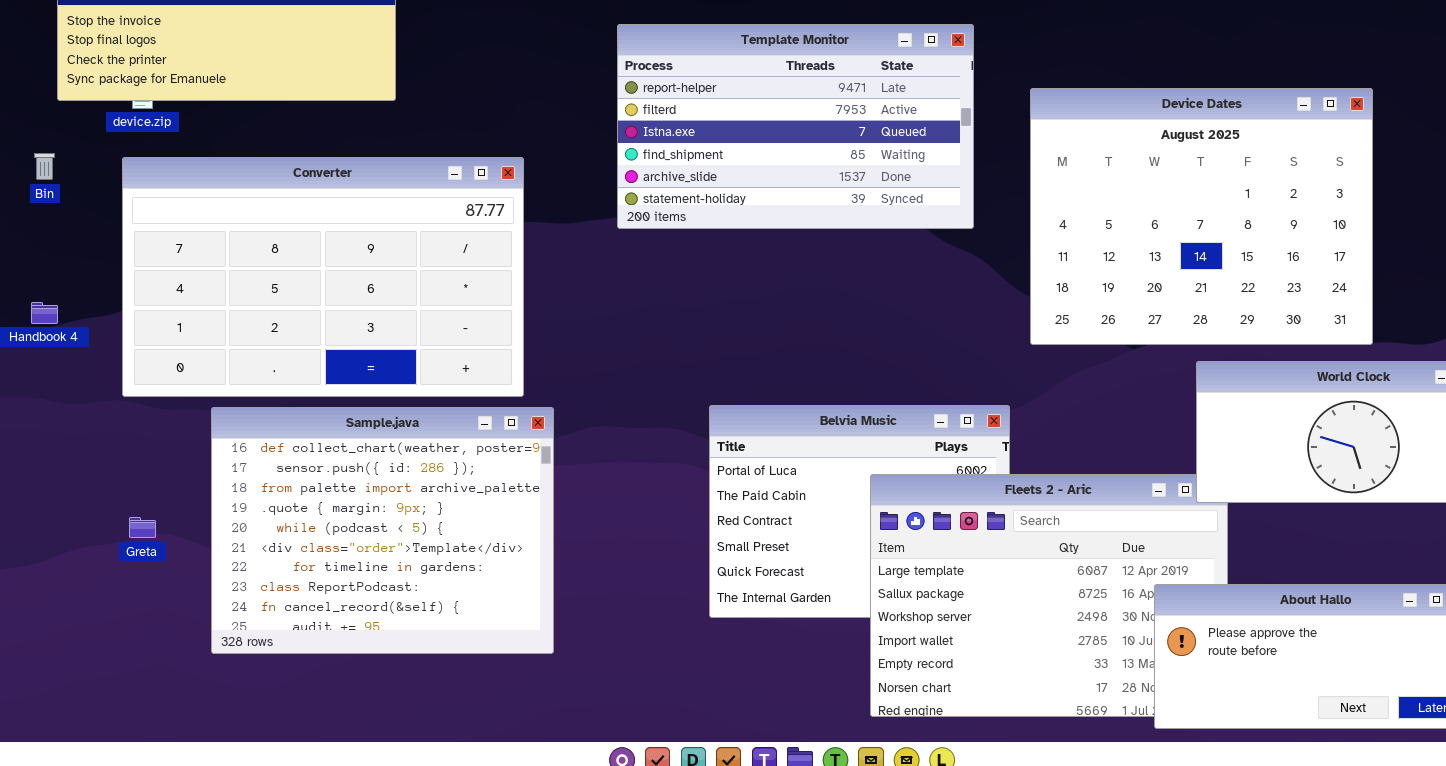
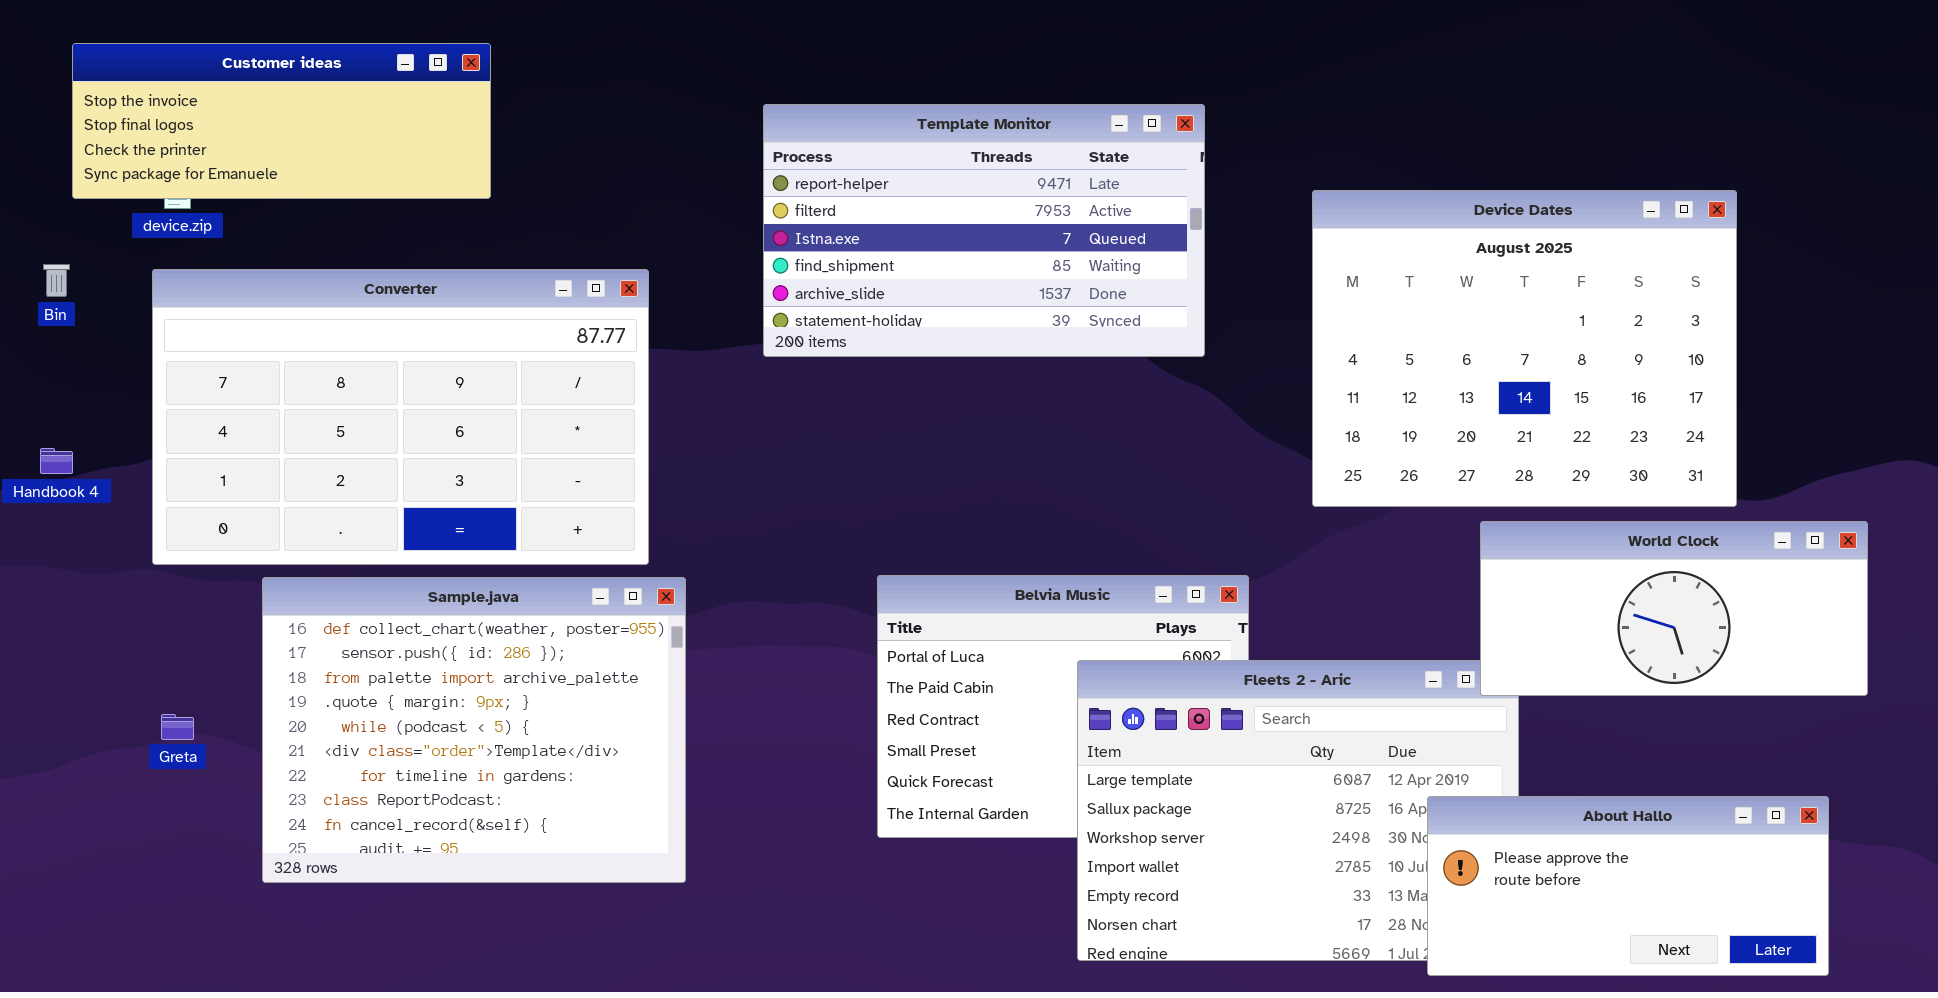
Device Dates: [1030,88,1373,345] -> [1312,190,1737,507], moved

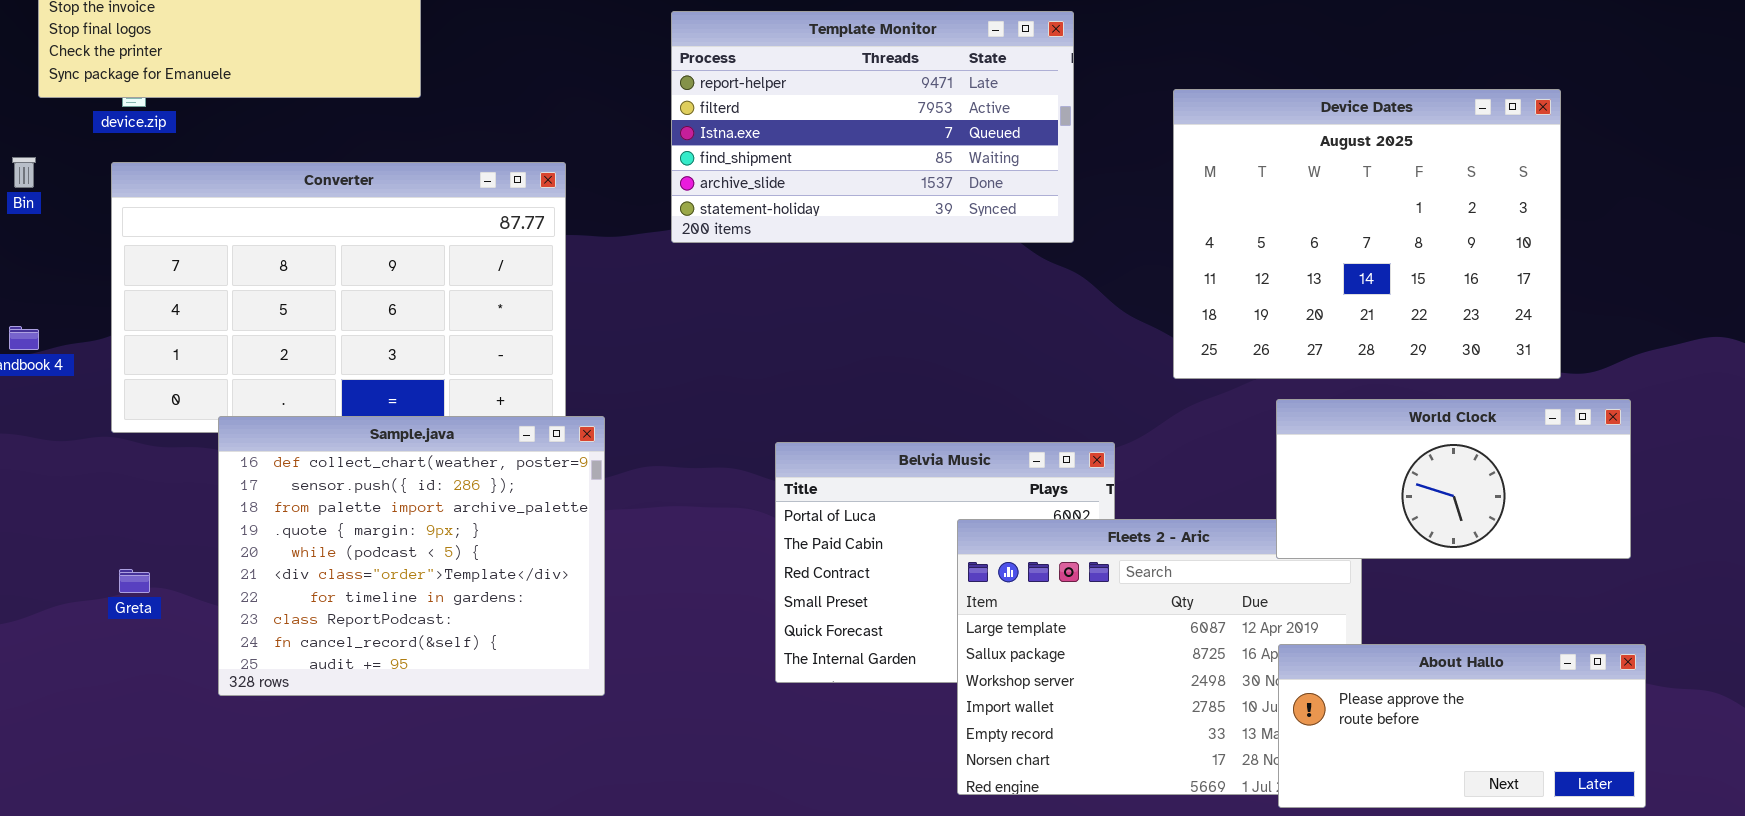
World Clock: [1480,521,1868,696] -> [1276,399,1631,559], moved
Sample.java: [262,577,686,883] -> [218,416,605,696], moved

